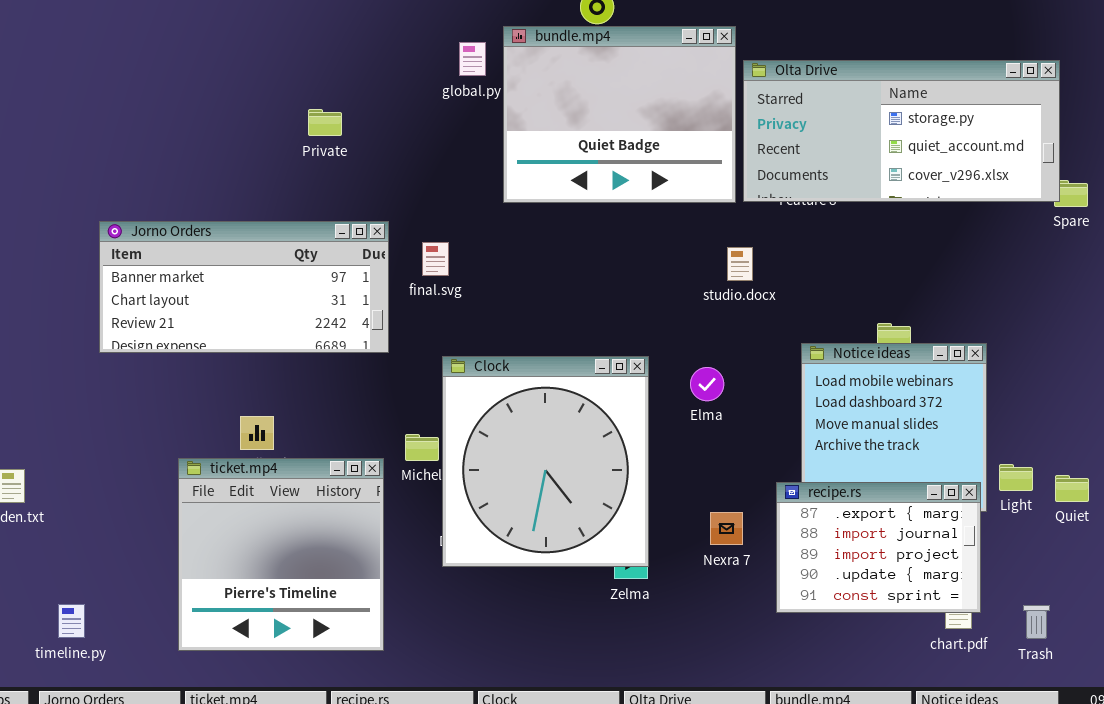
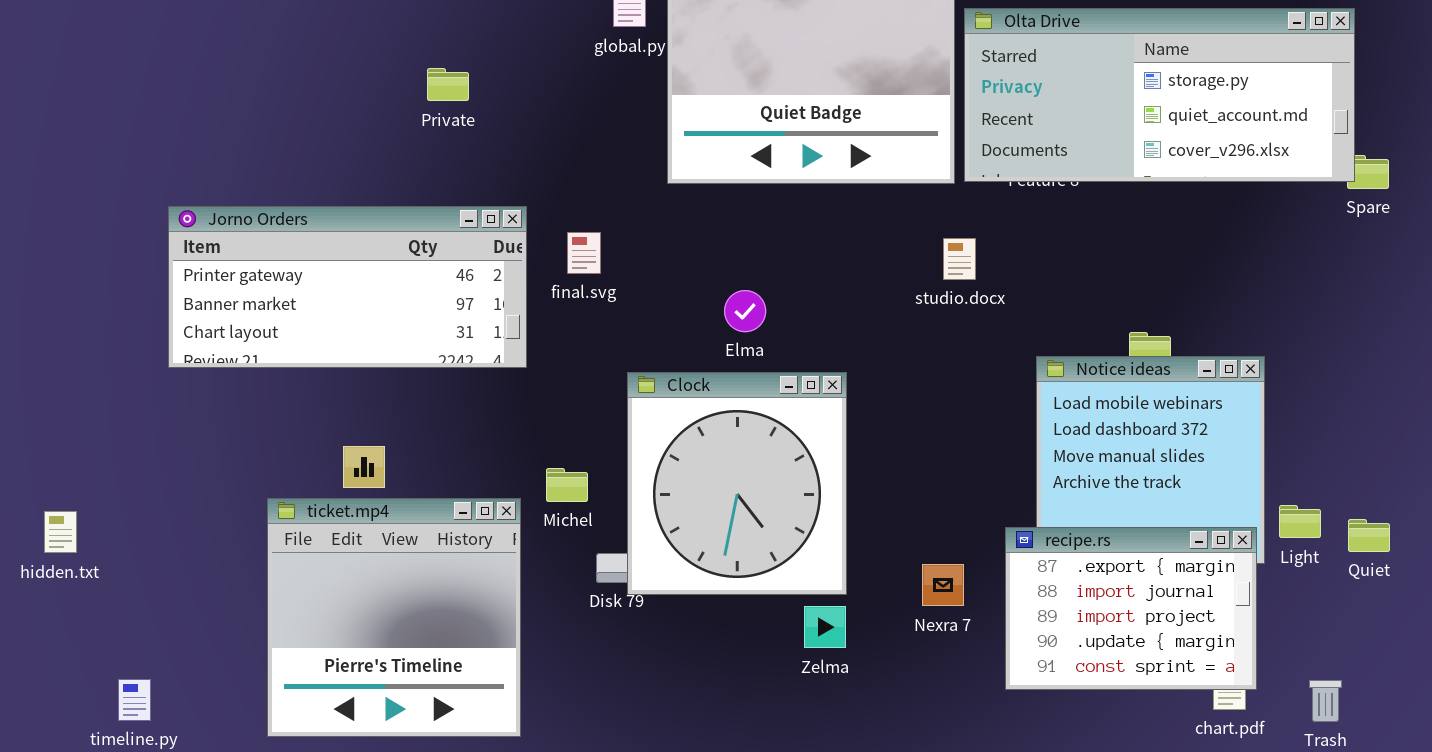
Jorno Orders: [99,221,389,353] -> [168,206,527,368], scrolled up 1 row
Clock: [442,356,649,567] -> [627,372,847,595], resized
Elma: [690,367,724,401] -> [724,290,766,332], moved

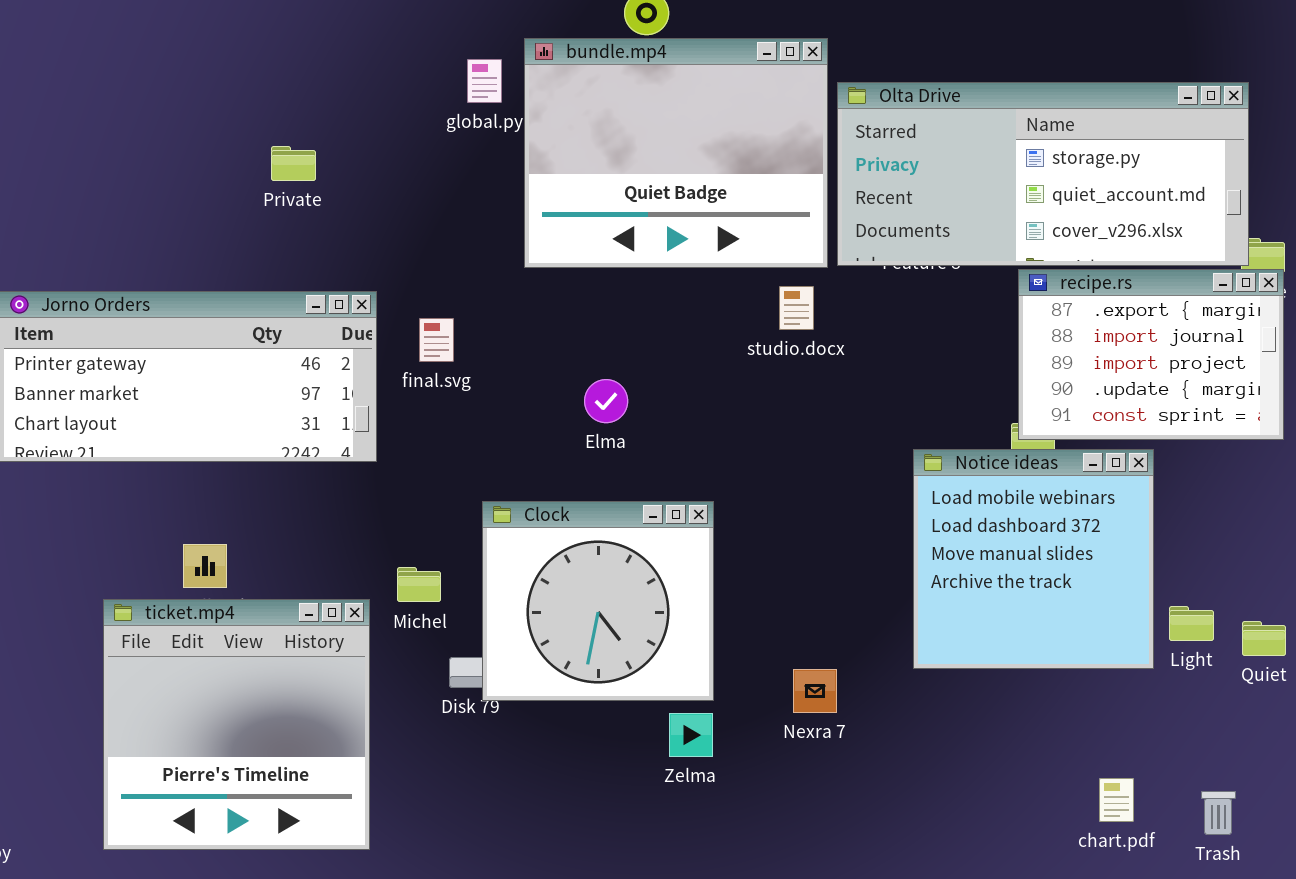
studio.docx: [943,238,976,280] -> [779,286,814,330], moved
Clock: [627,372,847,595] -> [482,501,714,701], resized
recipe.rs: [1005,527,1257,690] -> [1018,269,1284,440], moved

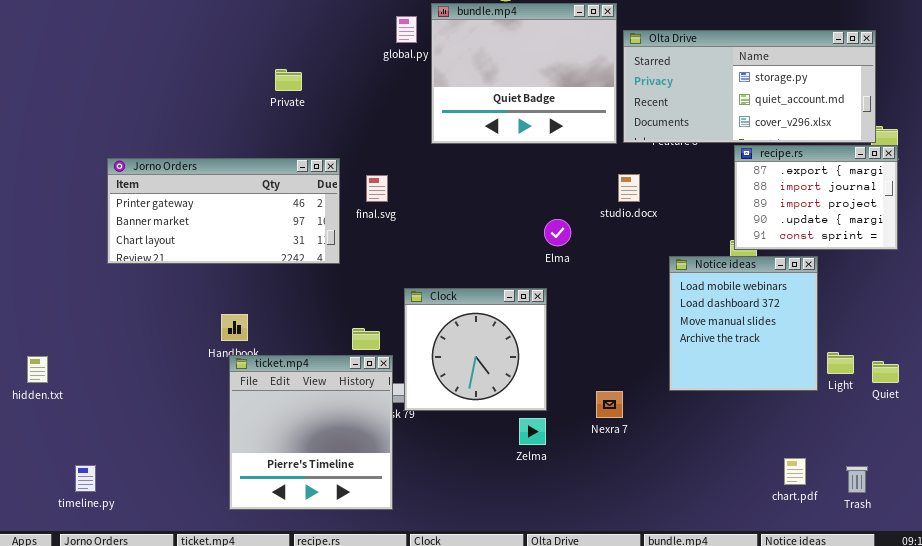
studio.docx: [779,286,814,330] -> [618,174,640,202], moved
Elma: [584,379,628,423] -> [544,219,571,246], moved
ticket.mp4: [103,599,370,850] -> [229,355,393,510], moved

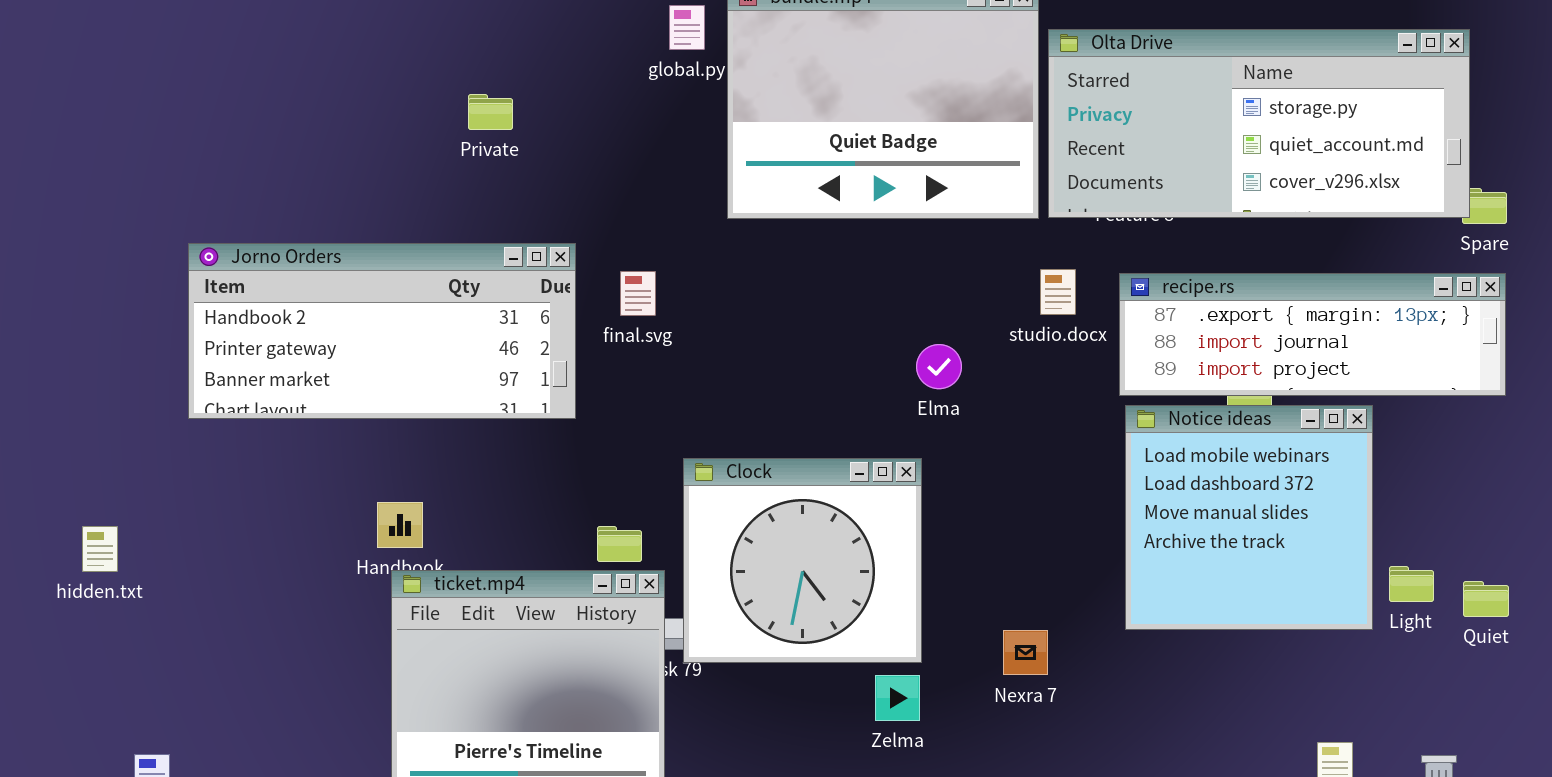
recipe.rs: [734,145,898,250] -> [1119,273,1506,396], resized
Jorno Orders: [107,158,340,264] -> [188,243,576,419], scrolled up 1 row
hidden.txt: [27,356,48,383] -> [82,526,118,572], moved

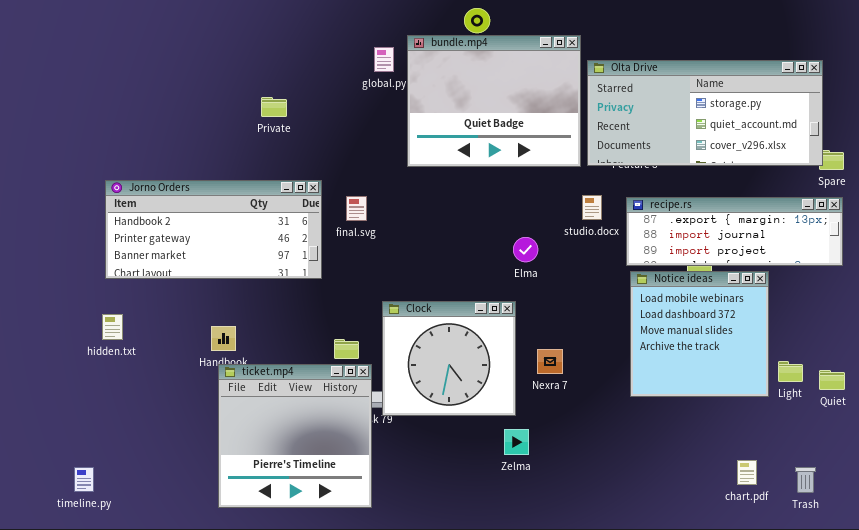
hidden.txt: [82,526,118,572] -> [102,314,123,340], moved
Nexra 7: [1003,630,1048,675] -> [537,349,563,374], moved
Zelma: [875,675,920,721] -> [504,429,529,455], moved

